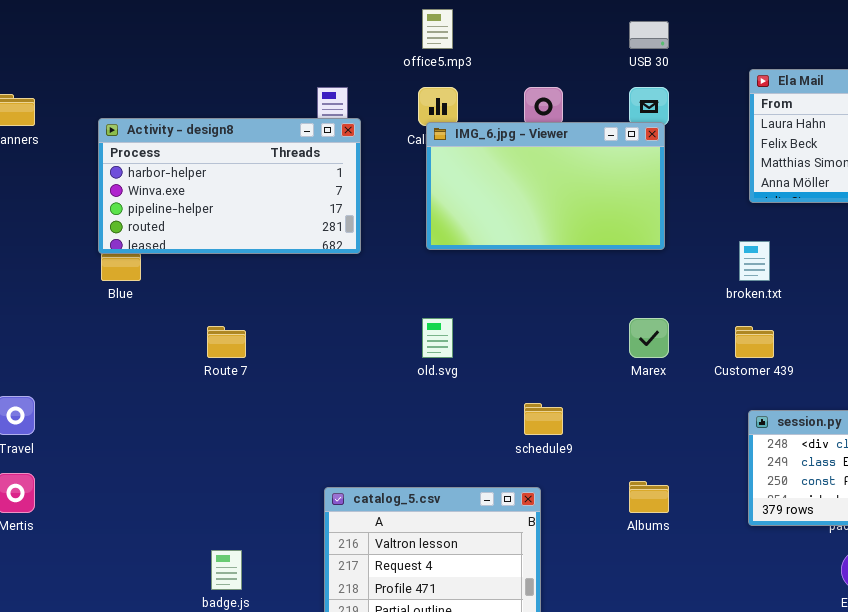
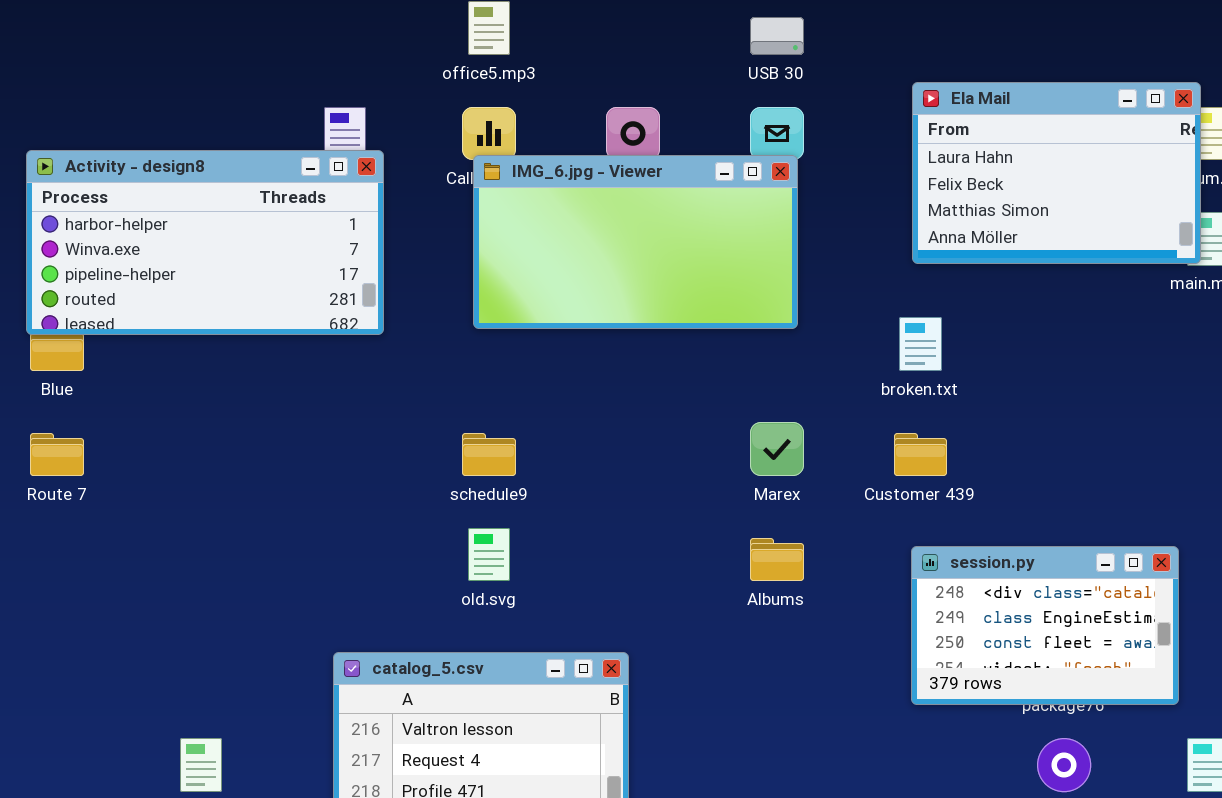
old.svg: [422,318,453,358] -> [468,528,510,581], moved
Route 7: [207,326,246,358] -> [30,433,84,476], moved
schedule9: [524,403,563,435] -> [462,433,516,476], moved
Albums: [629,481,669,513] -> [750,538,804,581], moved

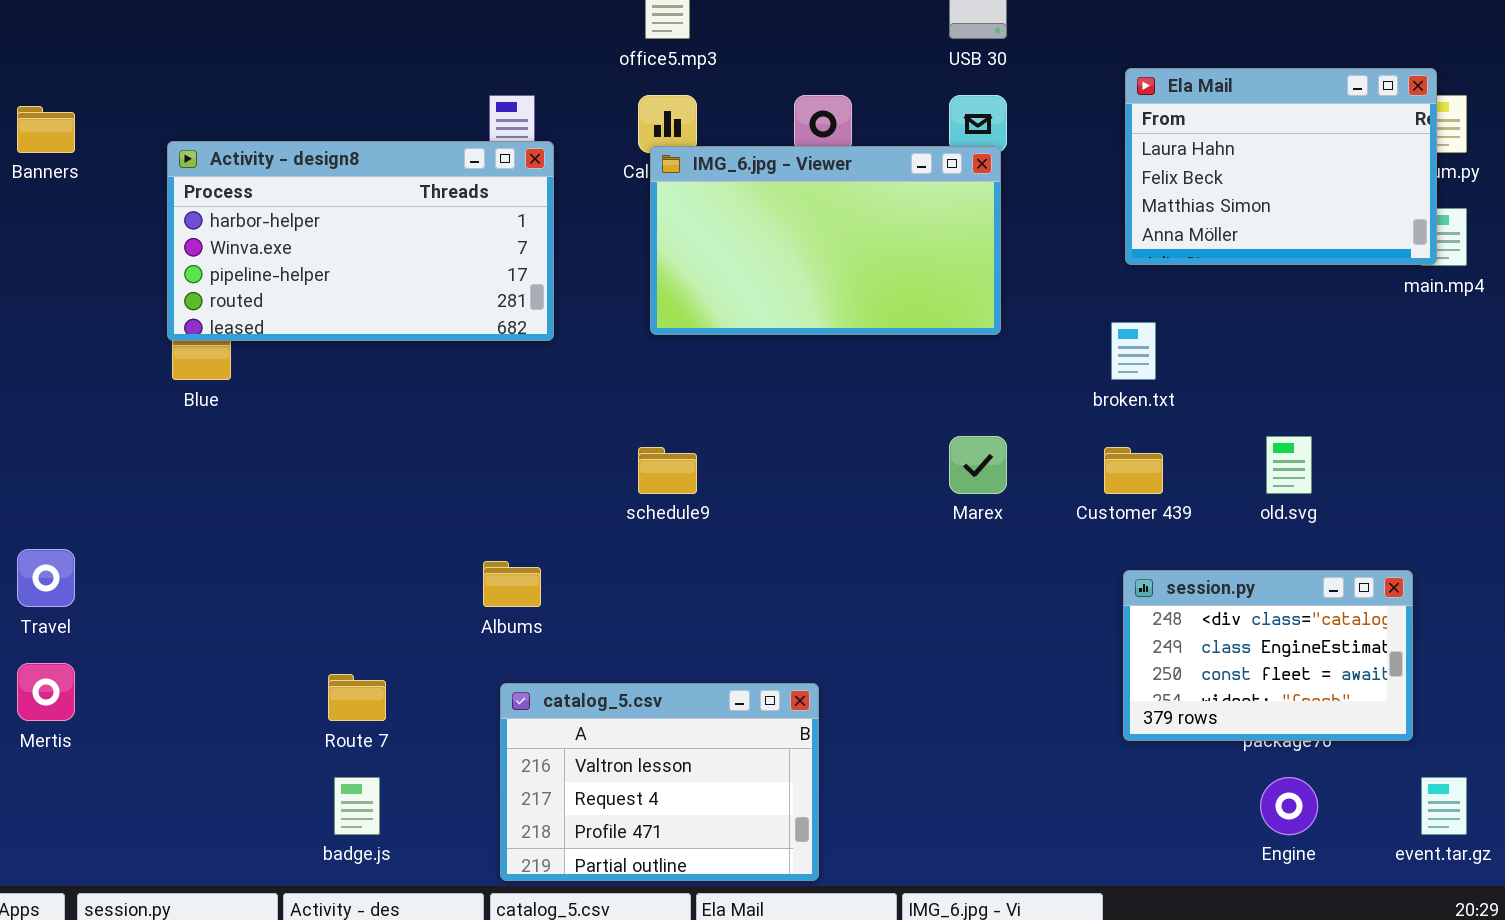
Route 7: [30,433,84,476] -> [328,674,386,721], moved
old.svg: [468,528,510,581] -> [1266,436,1312,494], moved
Albums: [750,538,804,581] -> [483,561,541,607], moved

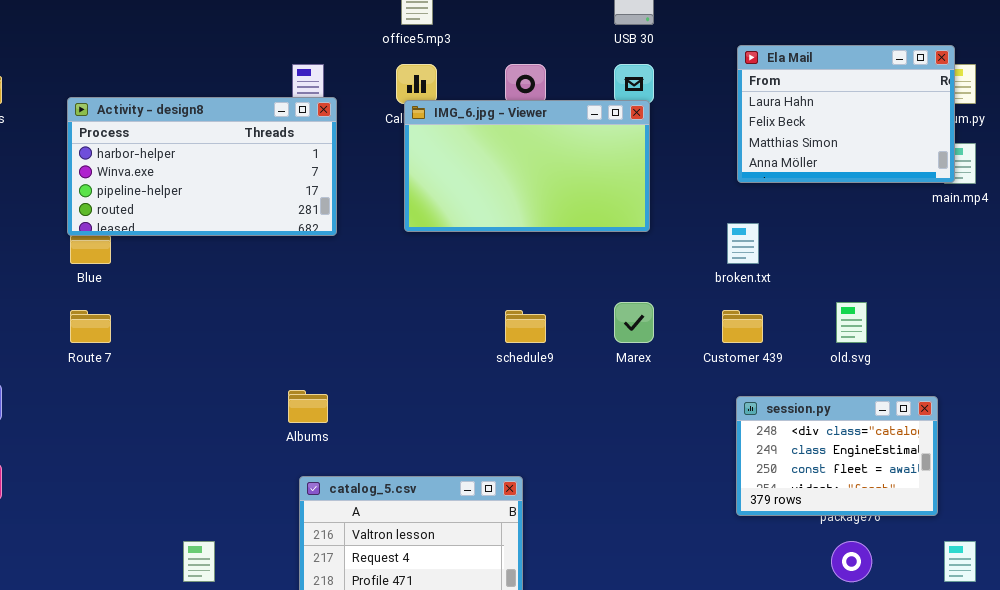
schedule9: [638,447,697,494] -> [505,310,546,343], moved
Route 7: [328,674,386,721] -> [70,310,111,343], moved

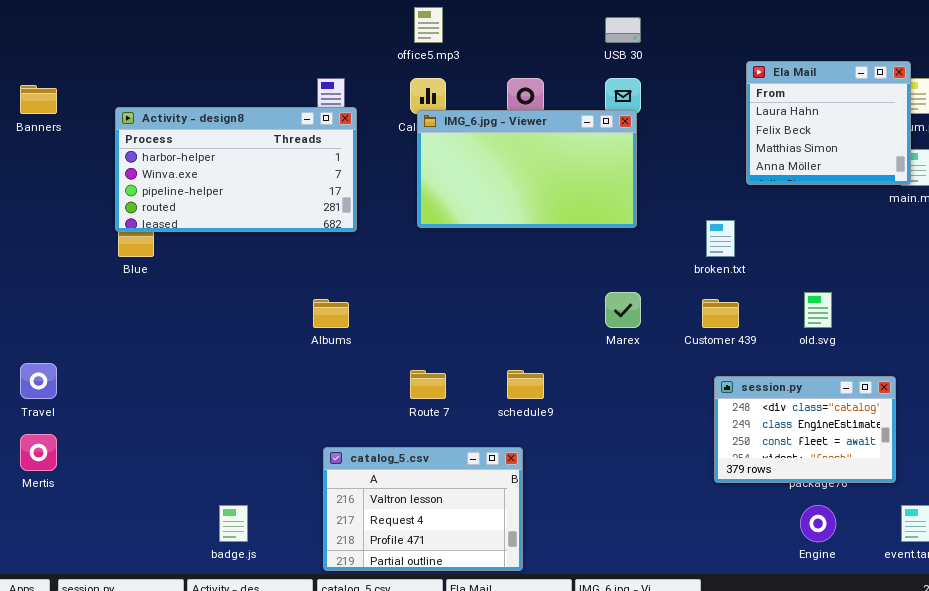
Ela Mail: [737,45,955,183] -> [746,61,911,185], resized
Route 7: [70,310,111,343] -> [410,370,446,399], moved
schedule9: [505,310,546,343] -> [507,370,544,399], moved
Albums: [288,390,328,423] -> [313,299,349,328], moved

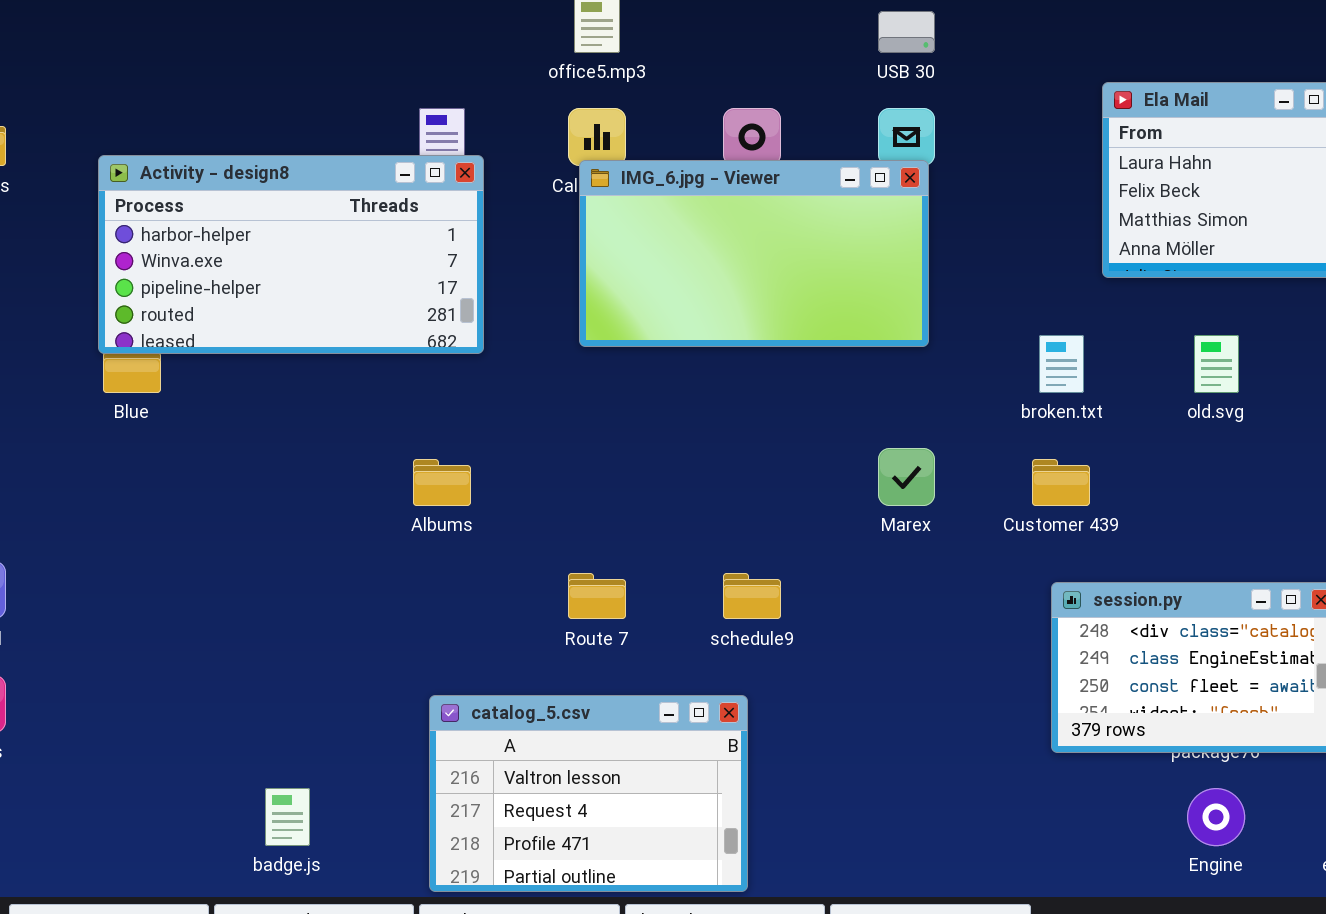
old.svg: [804,292,832,328] -> [1194,335,1239,393], moved

